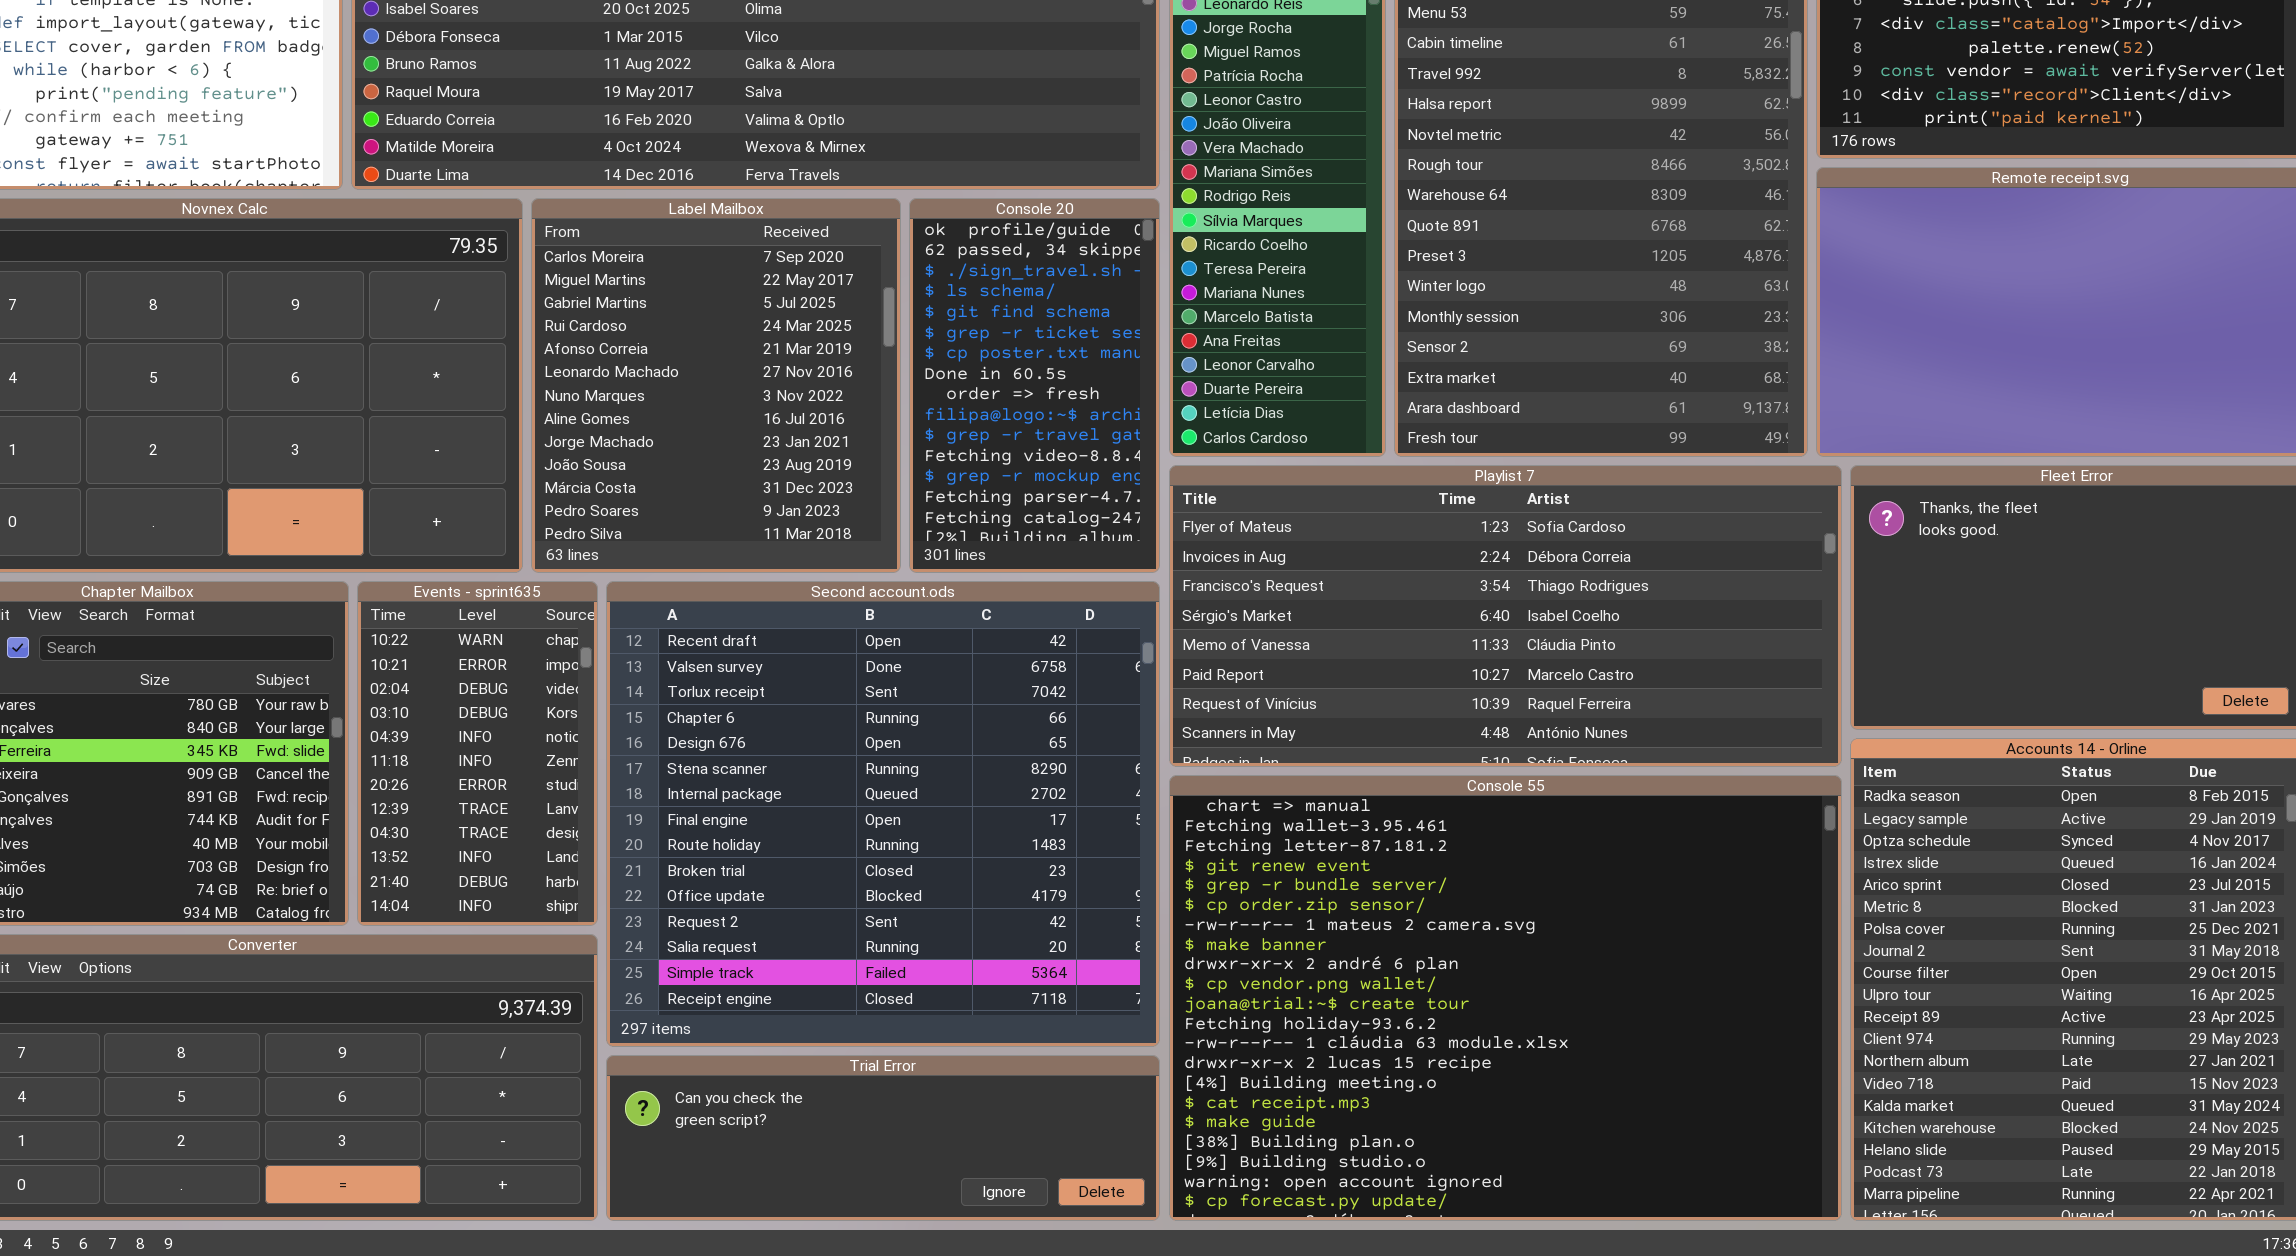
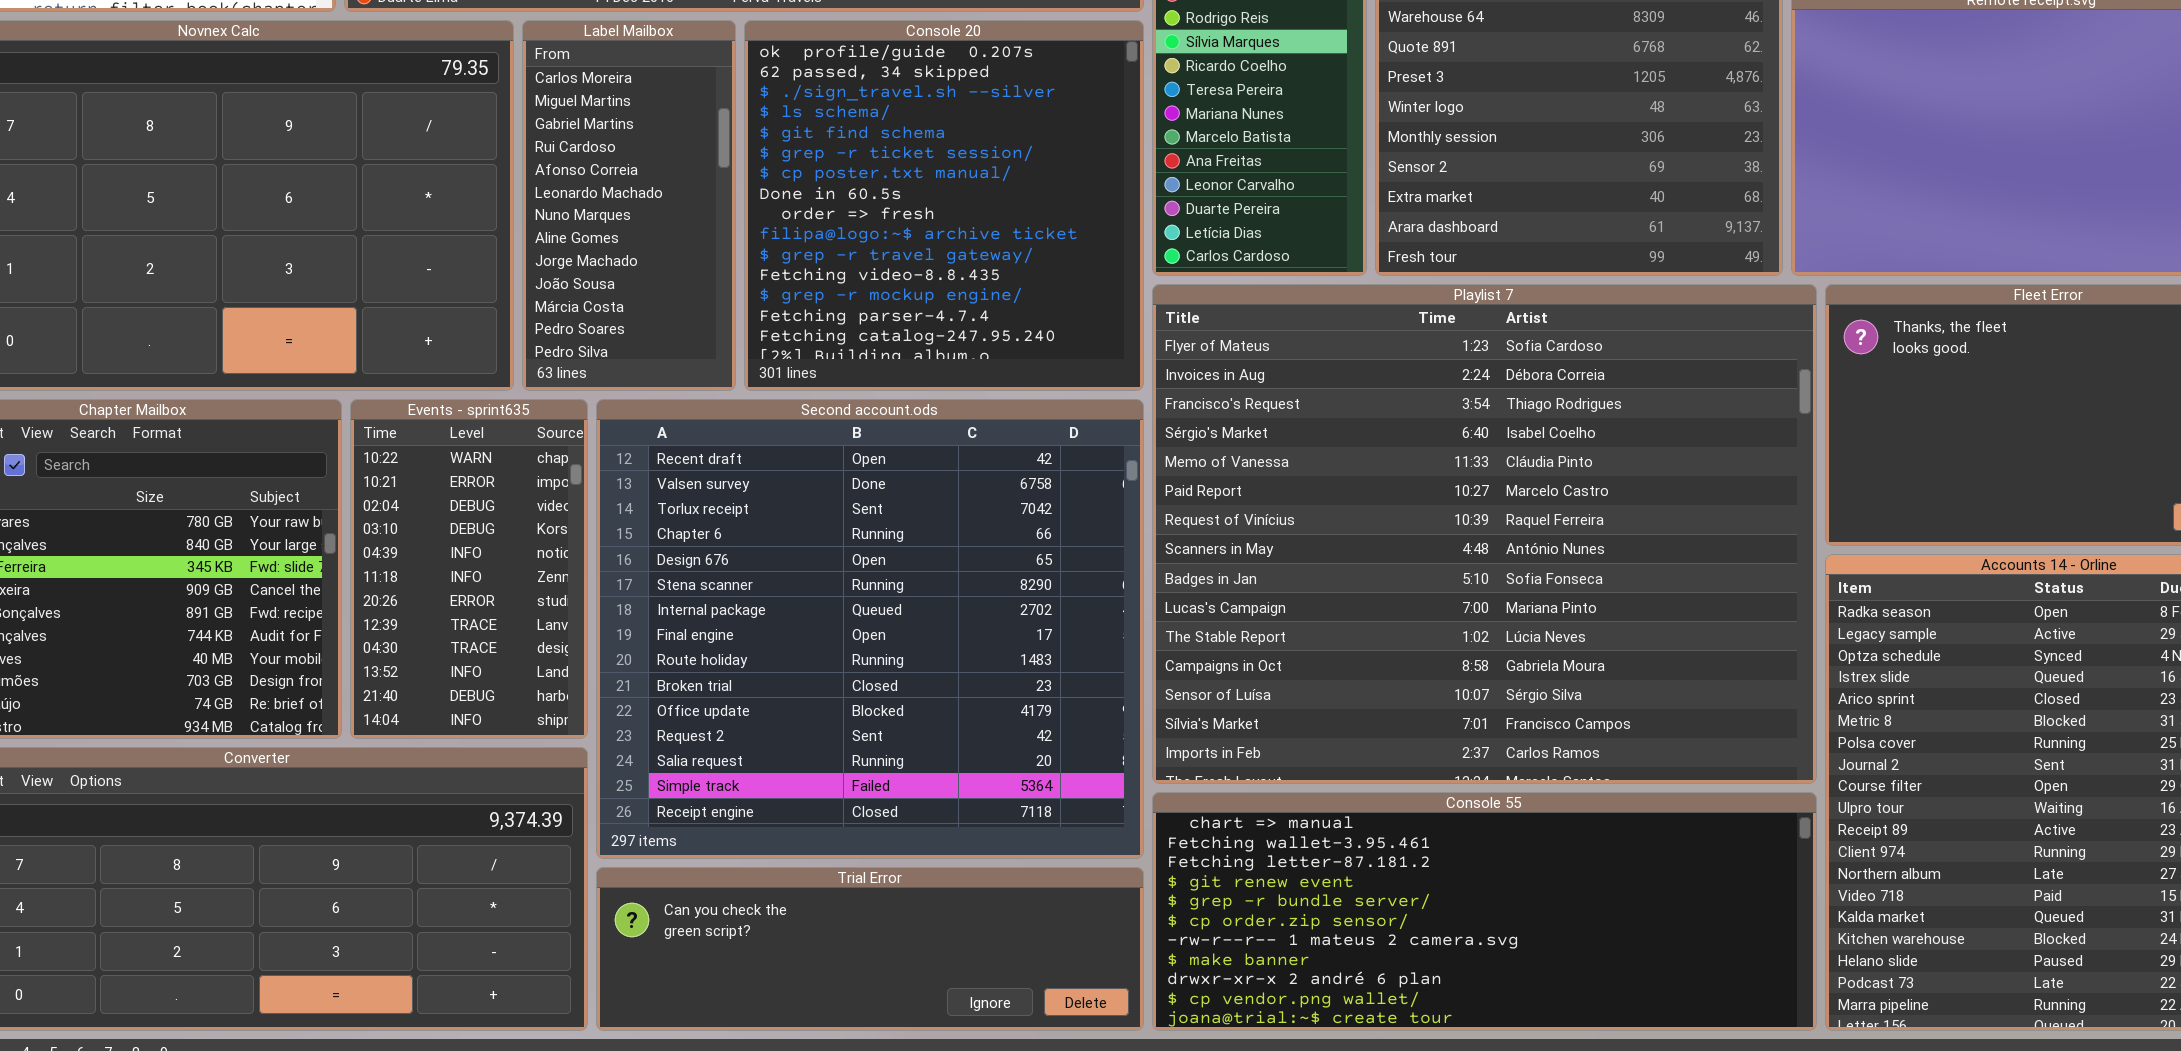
Label Mailbox: [531,198,901,573] -> [522,20,736,391], resized
Console 20: [909,198,1160,573] -> [744,20,1144,391], resized
Playlist 7: [1169,465,1842,767] -> [1152,284,1817,784], resized
Console 55: [1169,775,1842,1221] -> [1152,792,1817,1031], resized

